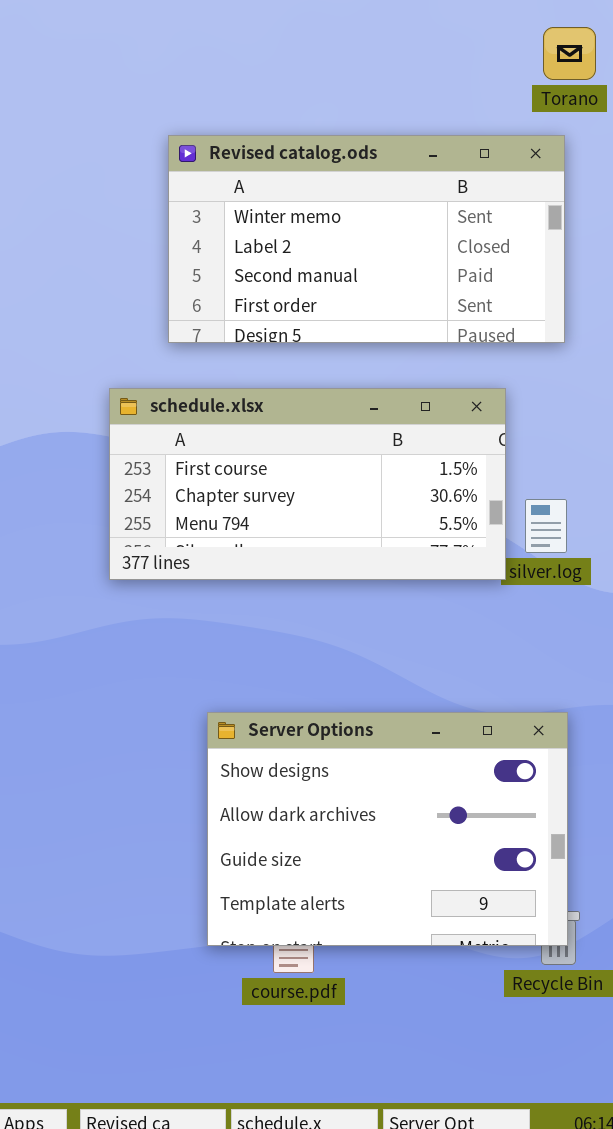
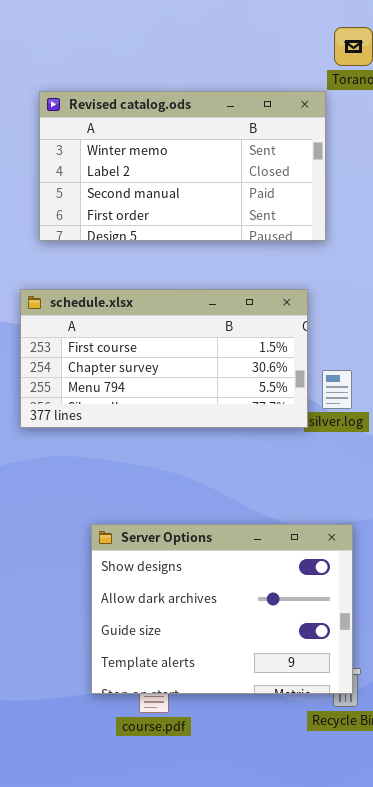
Revised catalog.ods: [168,135,565,343] -> [39,91,326,241], moved

